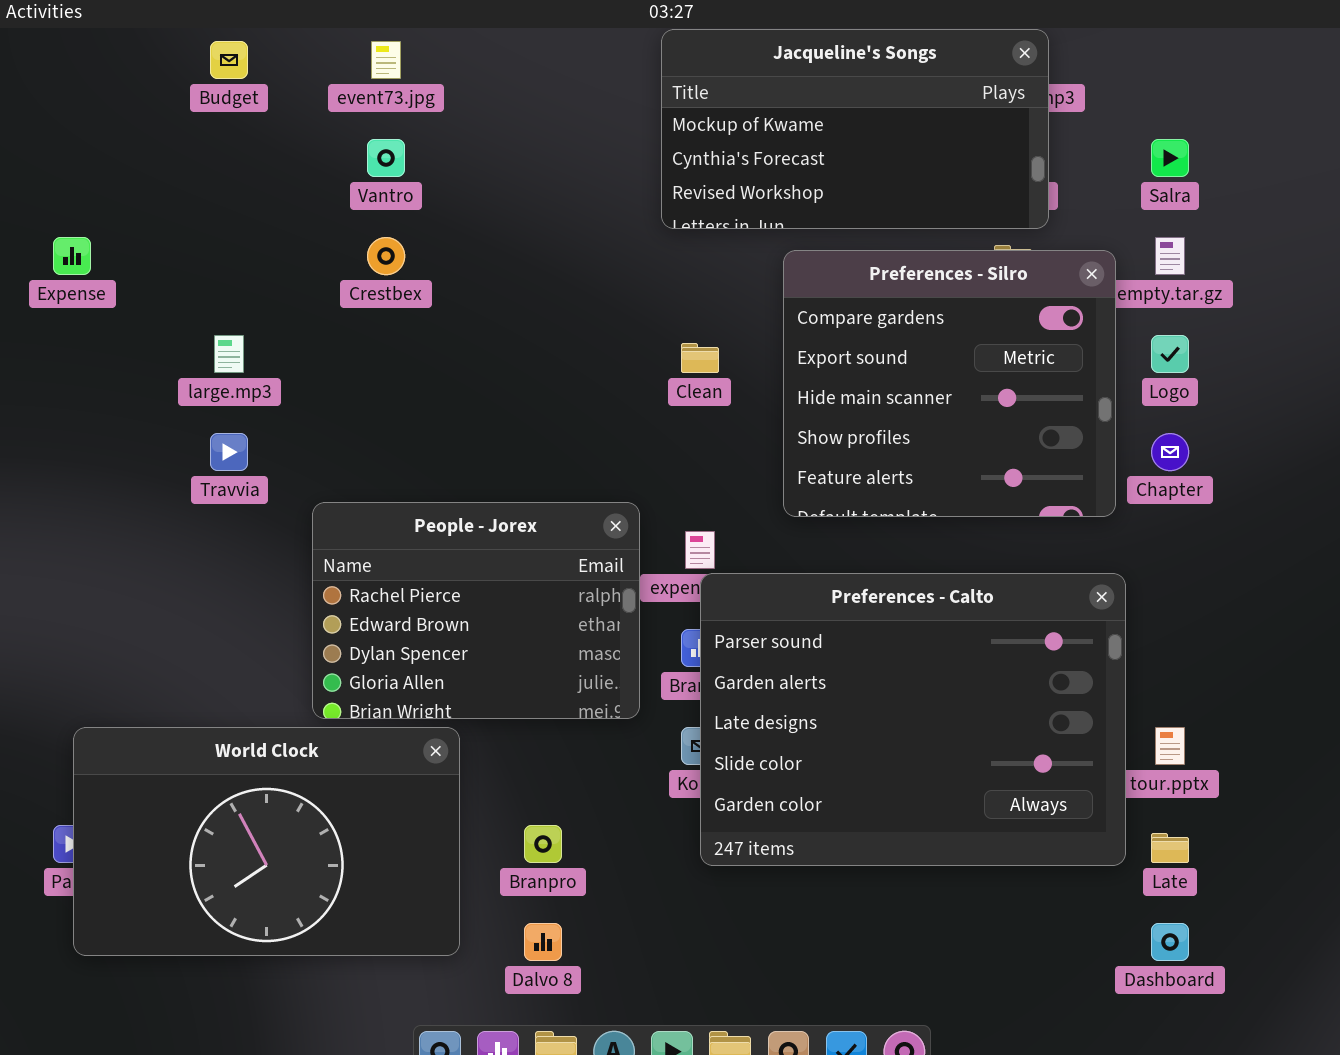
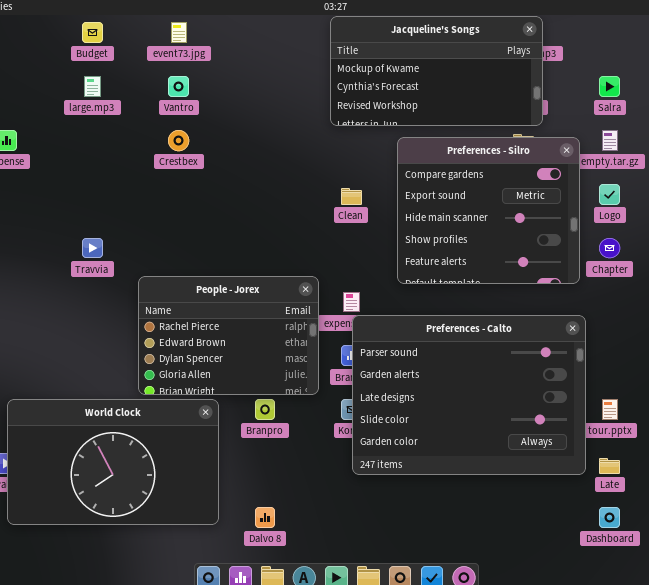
large.mp3: [214,335,244,373] -> [84,76,101,97], moved
Branpro: [524,825,562,863] -> [255,399,275,420], moved

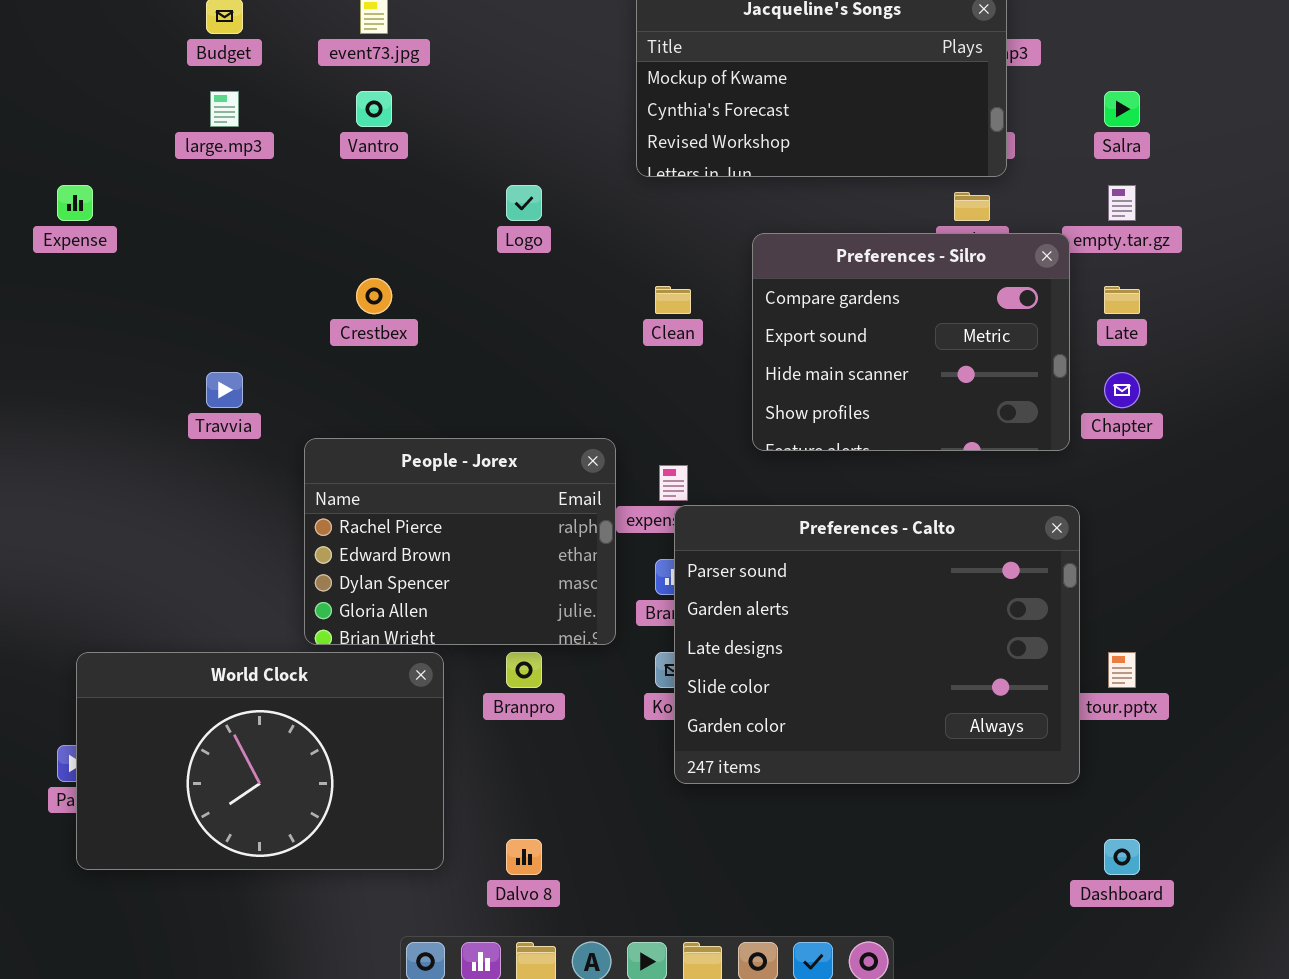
Crestbex: [168,130,189,151] -> [356,278,392,314], moved
Preferences - Silro: [397,137,580,284] -> [752,233,1070,451], resized
Logo: [599,184,620,205] -> [506,185,542,221], moved
Late: [599,458,620,474] -> [1104,286,1140,314], moved

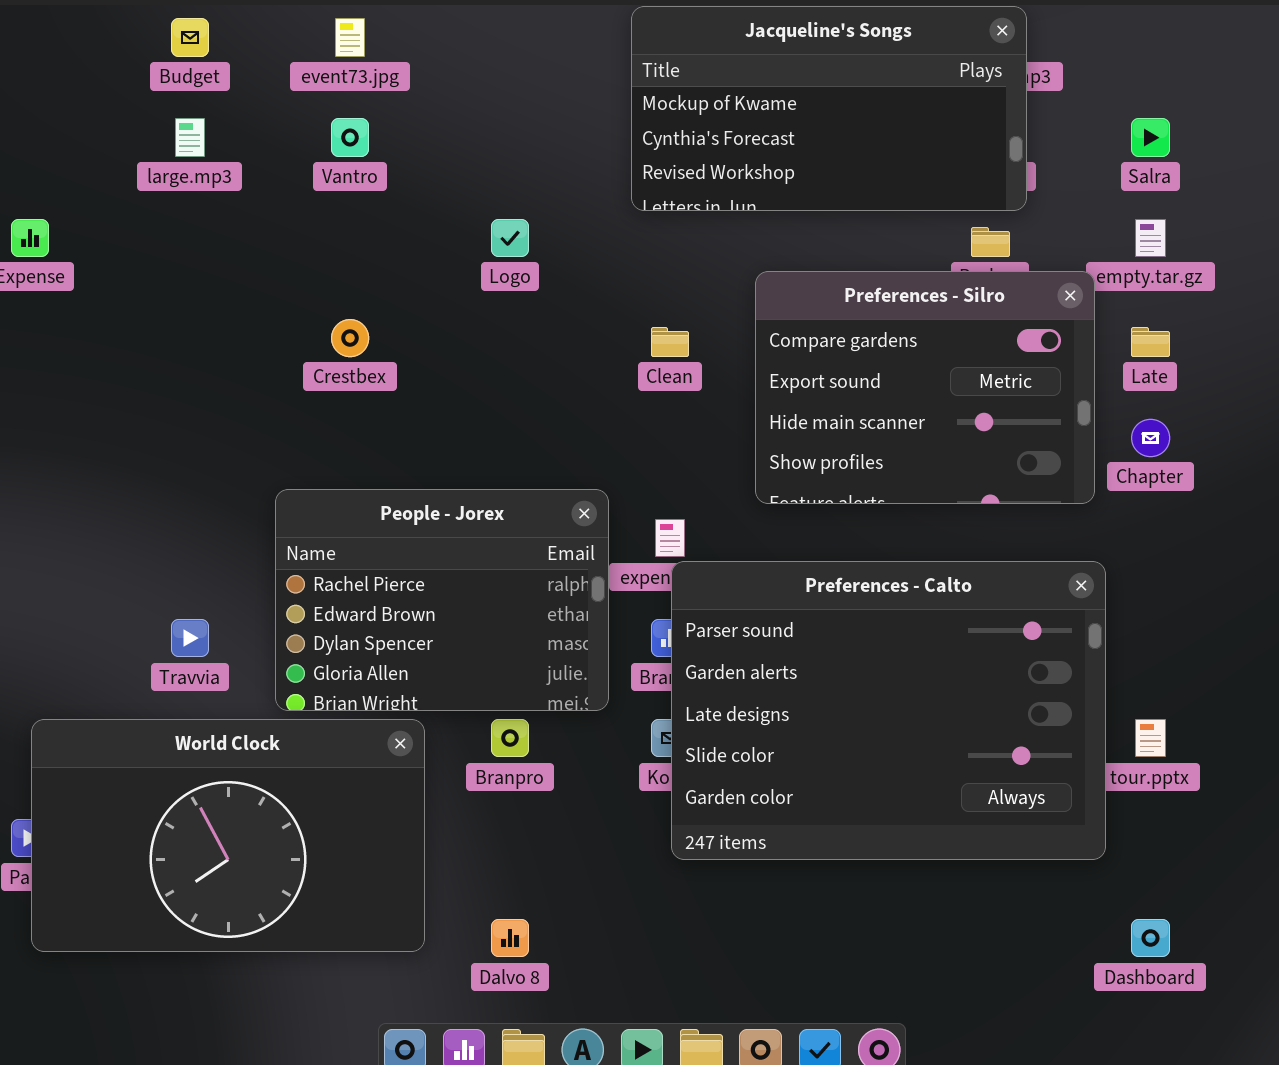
Travvia: [206,372,243,408] -> [171,619,209,657], moved

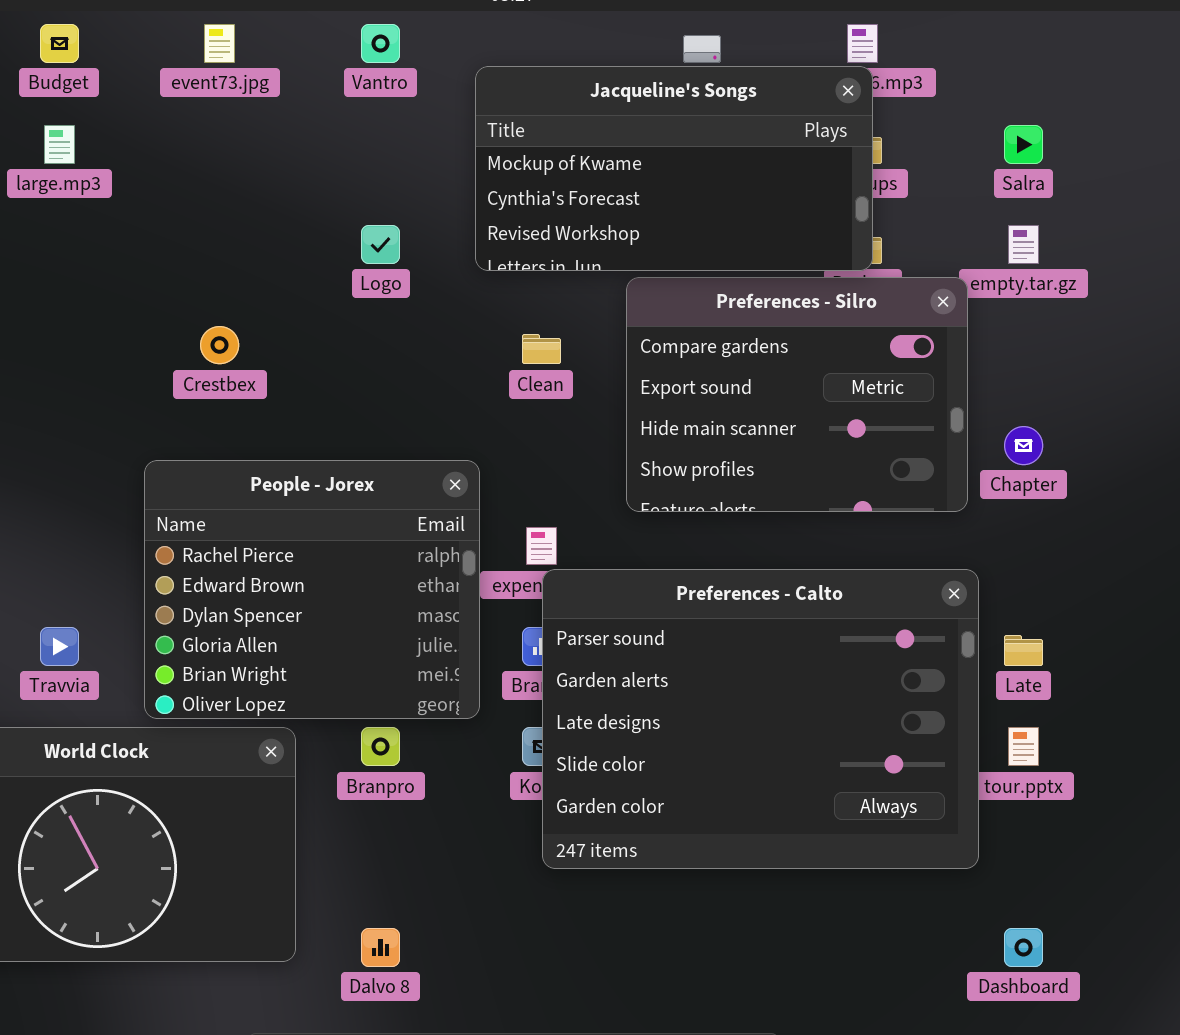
Jacqueline's Songs: [631,6,1027,211] -> [475,66,873,271], moved
Vantro: [331,118,369,157] -> [361,24,400,63], moved
Late: [1131,327,1170,357] -> [1004,635,1043,666], moved
People - Jorex: [275,489,609,711] -> [144,460,480,719], resized

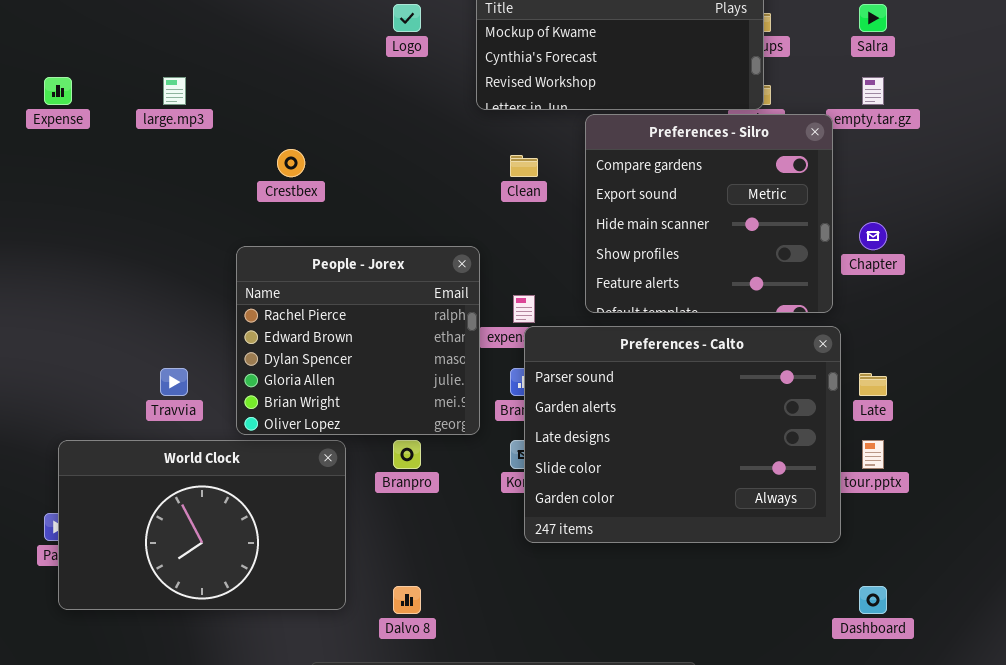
large.mp3: [44,125,75,164] -> [163,77,186,105], moved
Logo: [361,225,400,264] -> [393,4,421,32], moved
Preferences - Silro: [626,277,968,512] -> [585,114,833,313], resized

